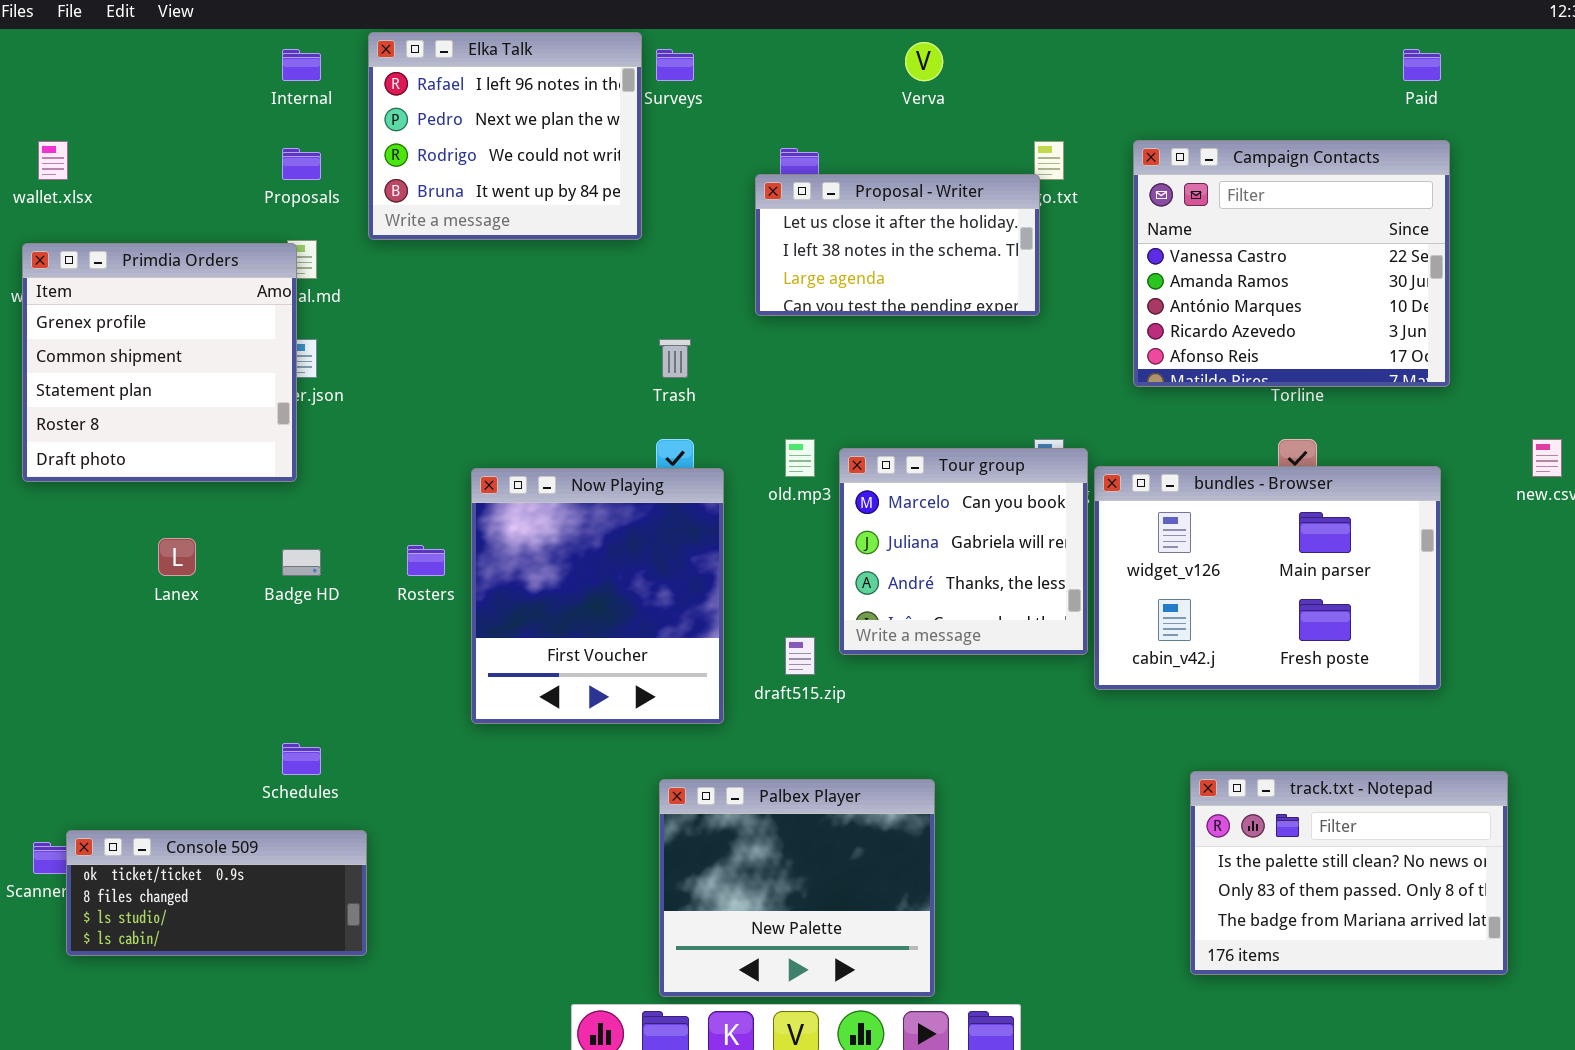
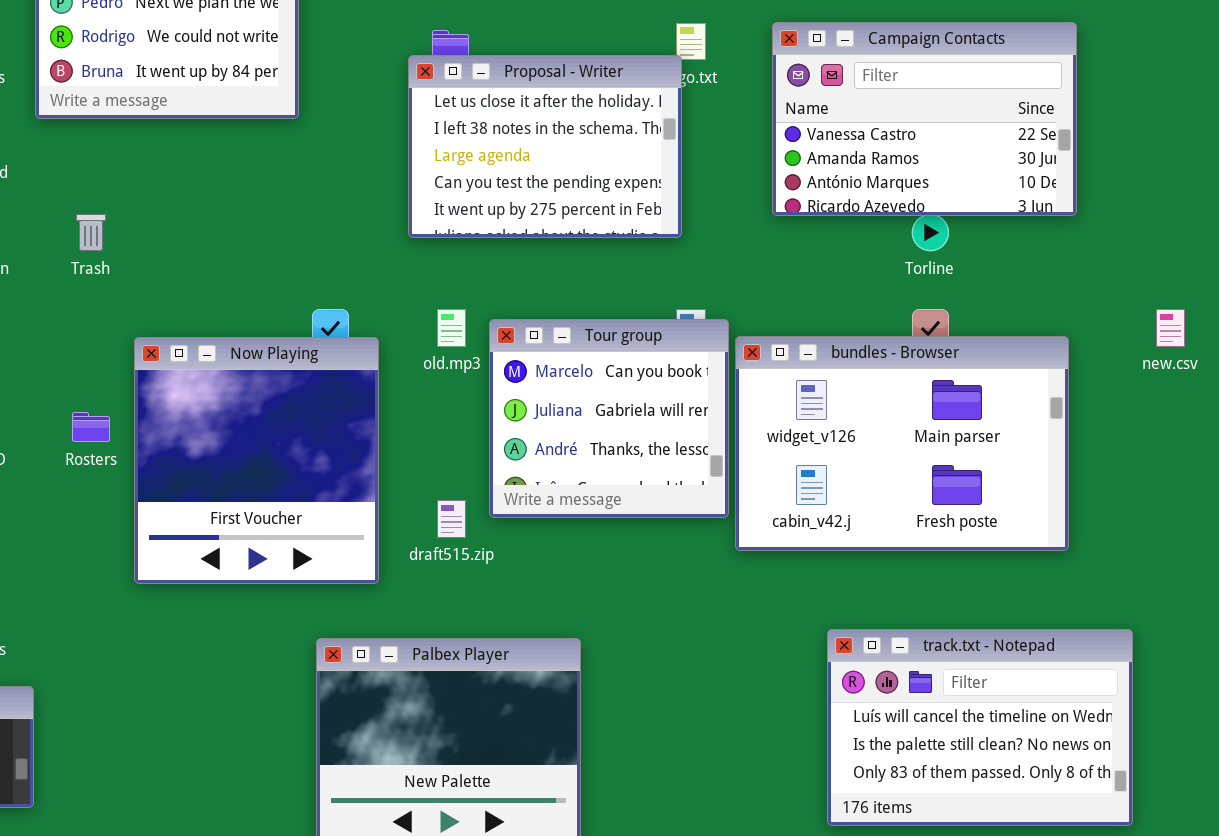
Campaign Contacts: [1133,140,1450,387] -> [772,22,1077,216], resized
Proposal - Writer: [755,174,1040,316] -> [408,55,682,238], resized
Trash: [659,339,691,378] -> [76,214,106,251], moved
track.txt - Notepad: [1190,771,1508,975] -> [827,629,1133,826], scrolled up 1 row

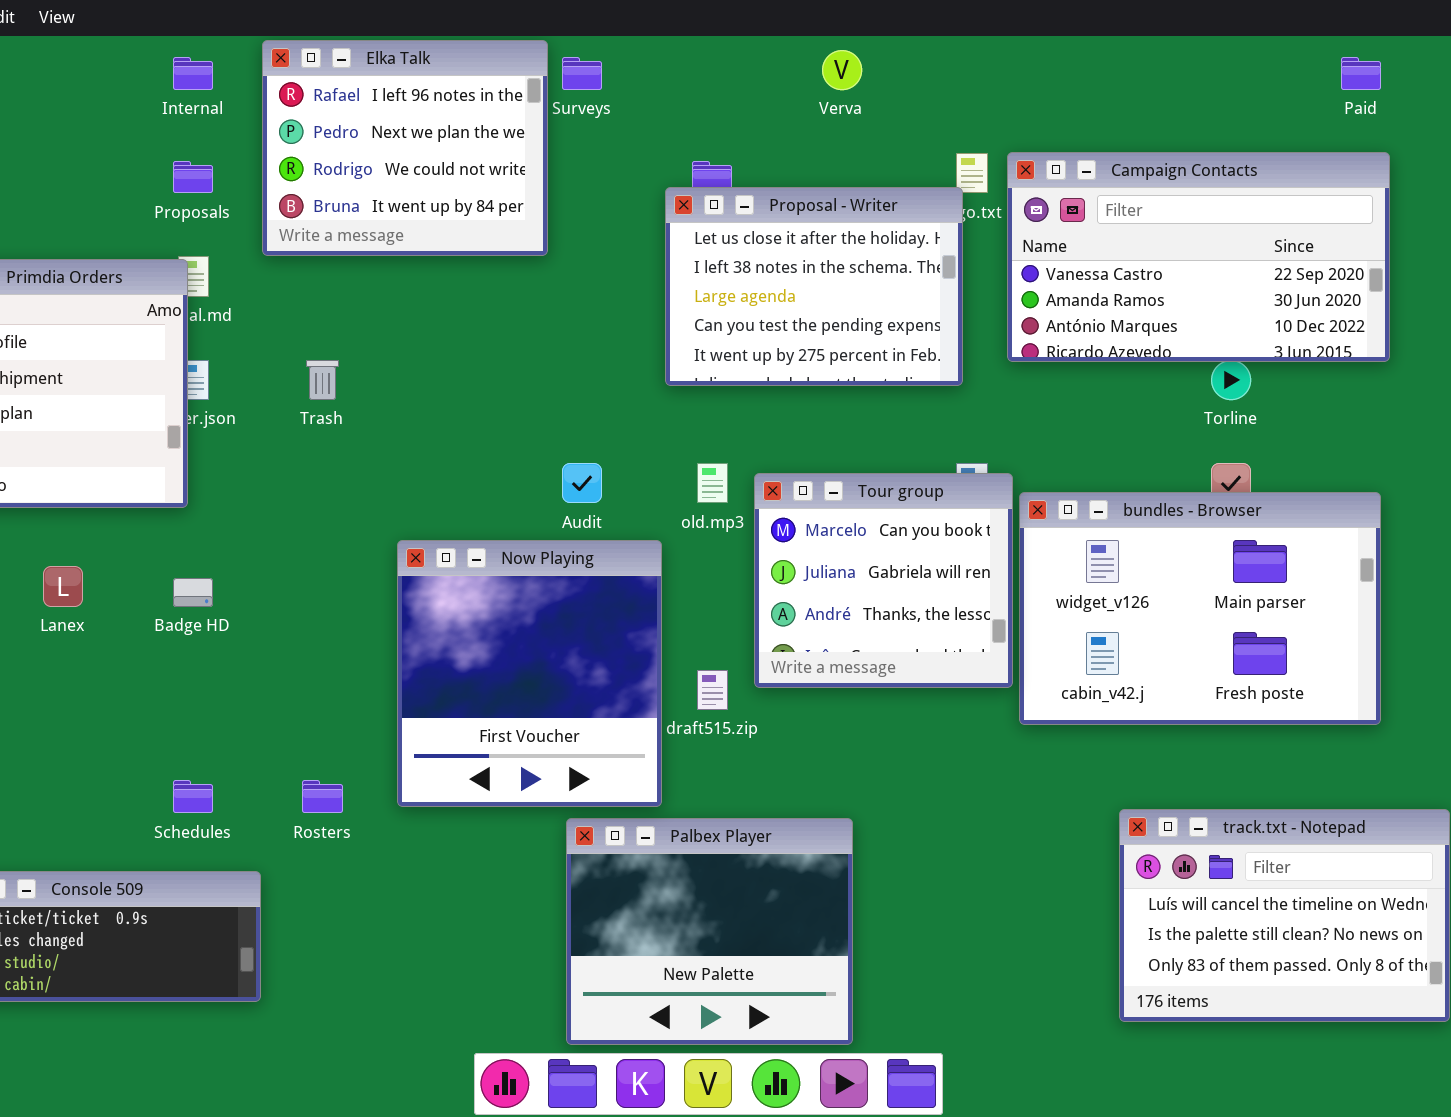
Campaign Contacts: [772,22,1077,216] -> [1007,152,1390,362], resized
Now Playing: [134,337,379,584] -> [397,540,662,807], moved
Rosters: [72,412,110,442] -> [302,780,343,813], moved

